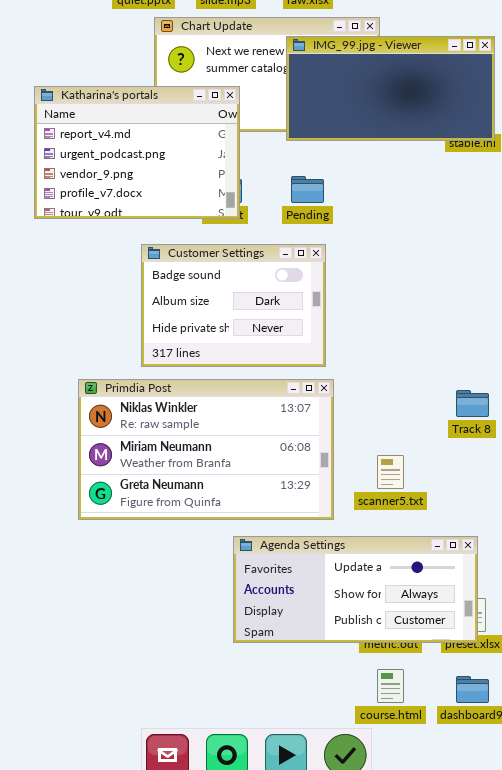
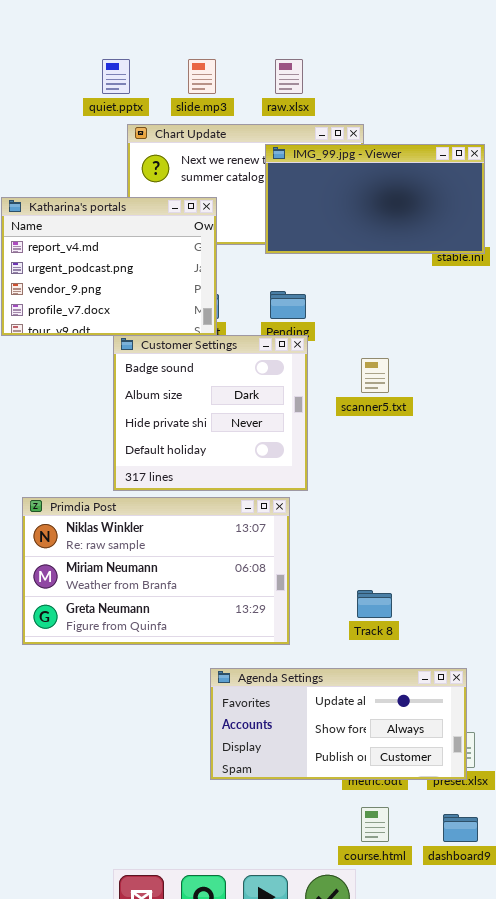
Customer Settings: [141,244,326,367] -> [113,335,308,491], resized
Primdia Post: [78,379,334,520] -> [22,497,290,645], moved
Track 8: [456,390,489,417] -> [357,590,392,618], moved
scanner5.txt: [377,455,404,489] -> [361,358,389,393], moved

